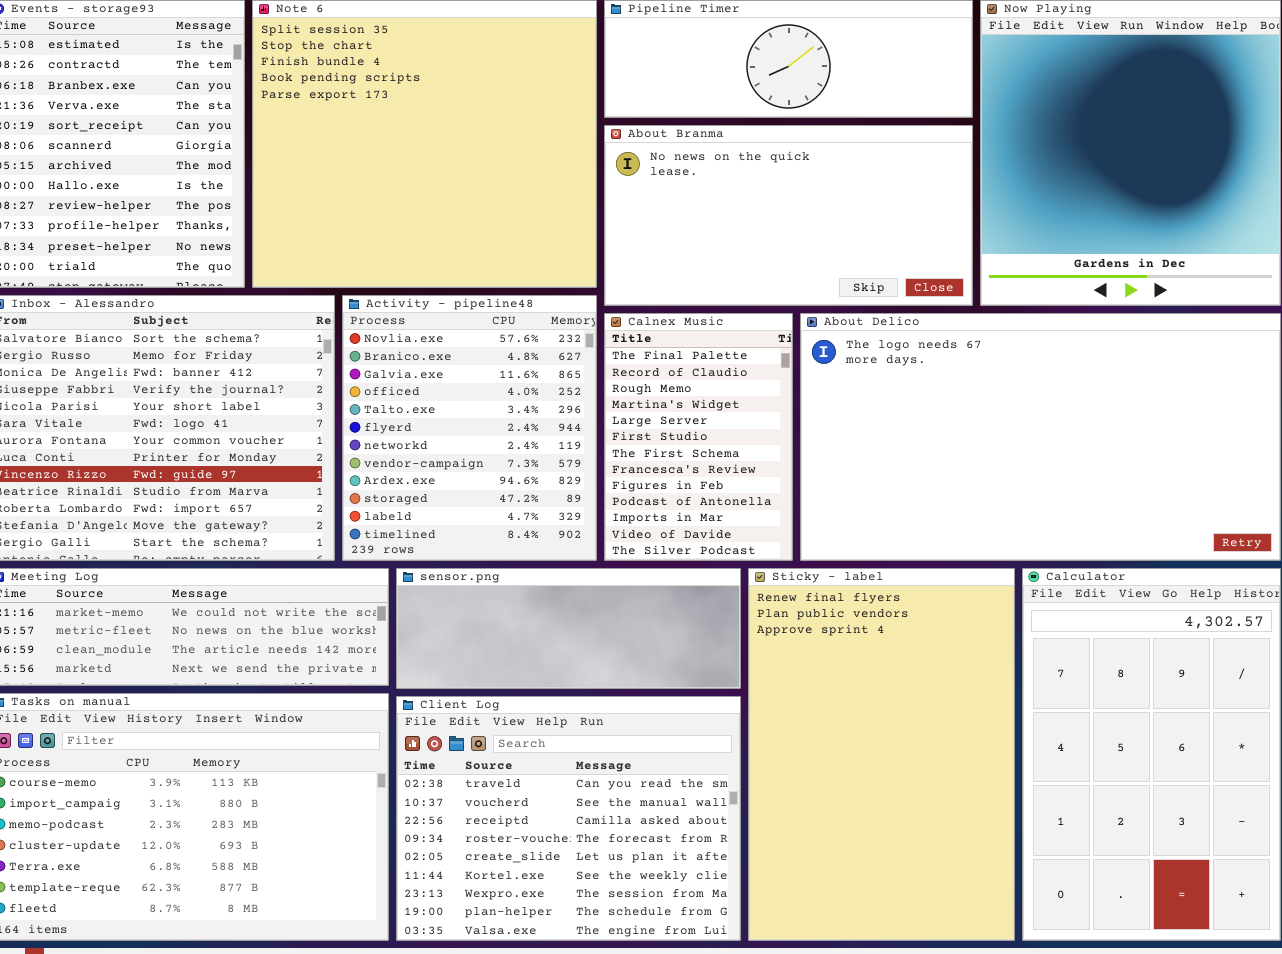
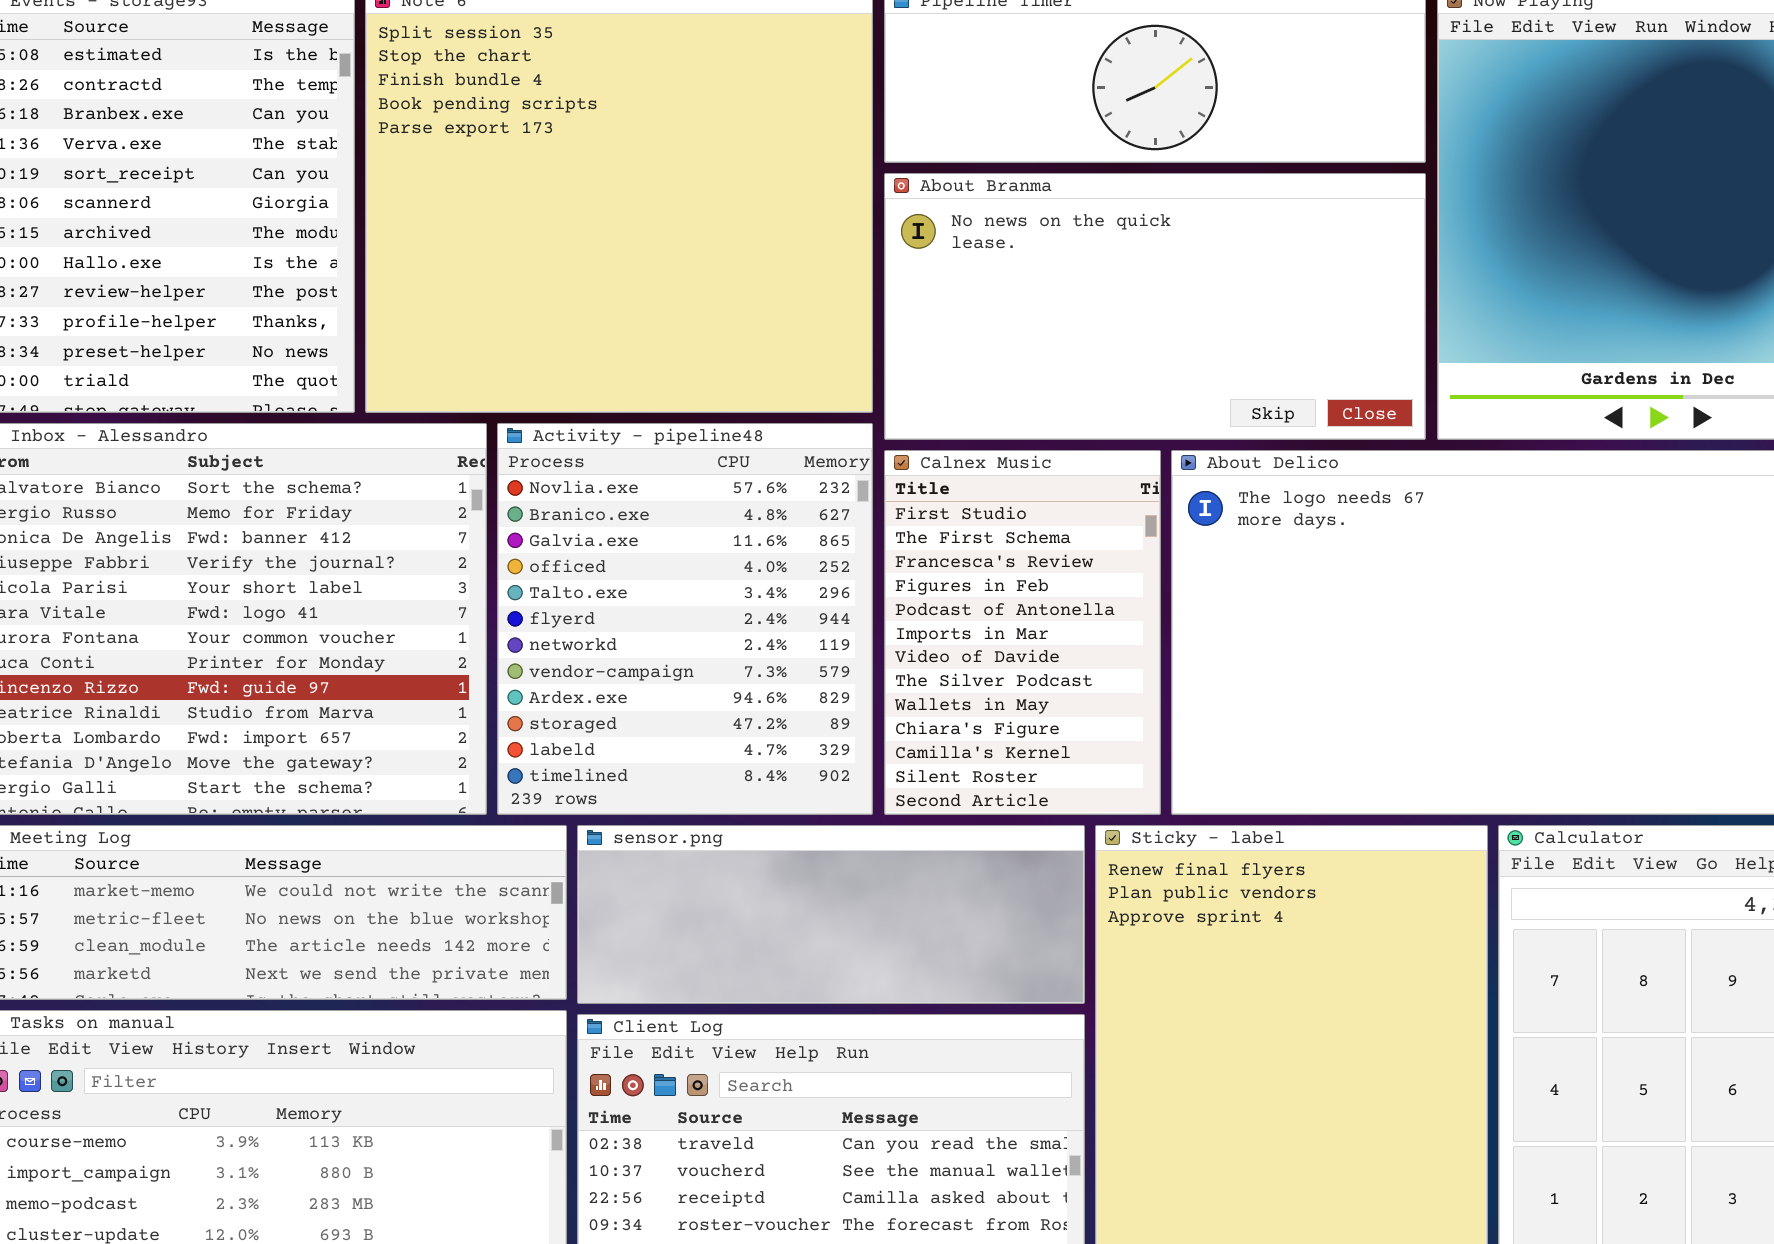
Calnex Music: [604,313,793,561] -> [884,450,1161,815], scrolled down 5 rows

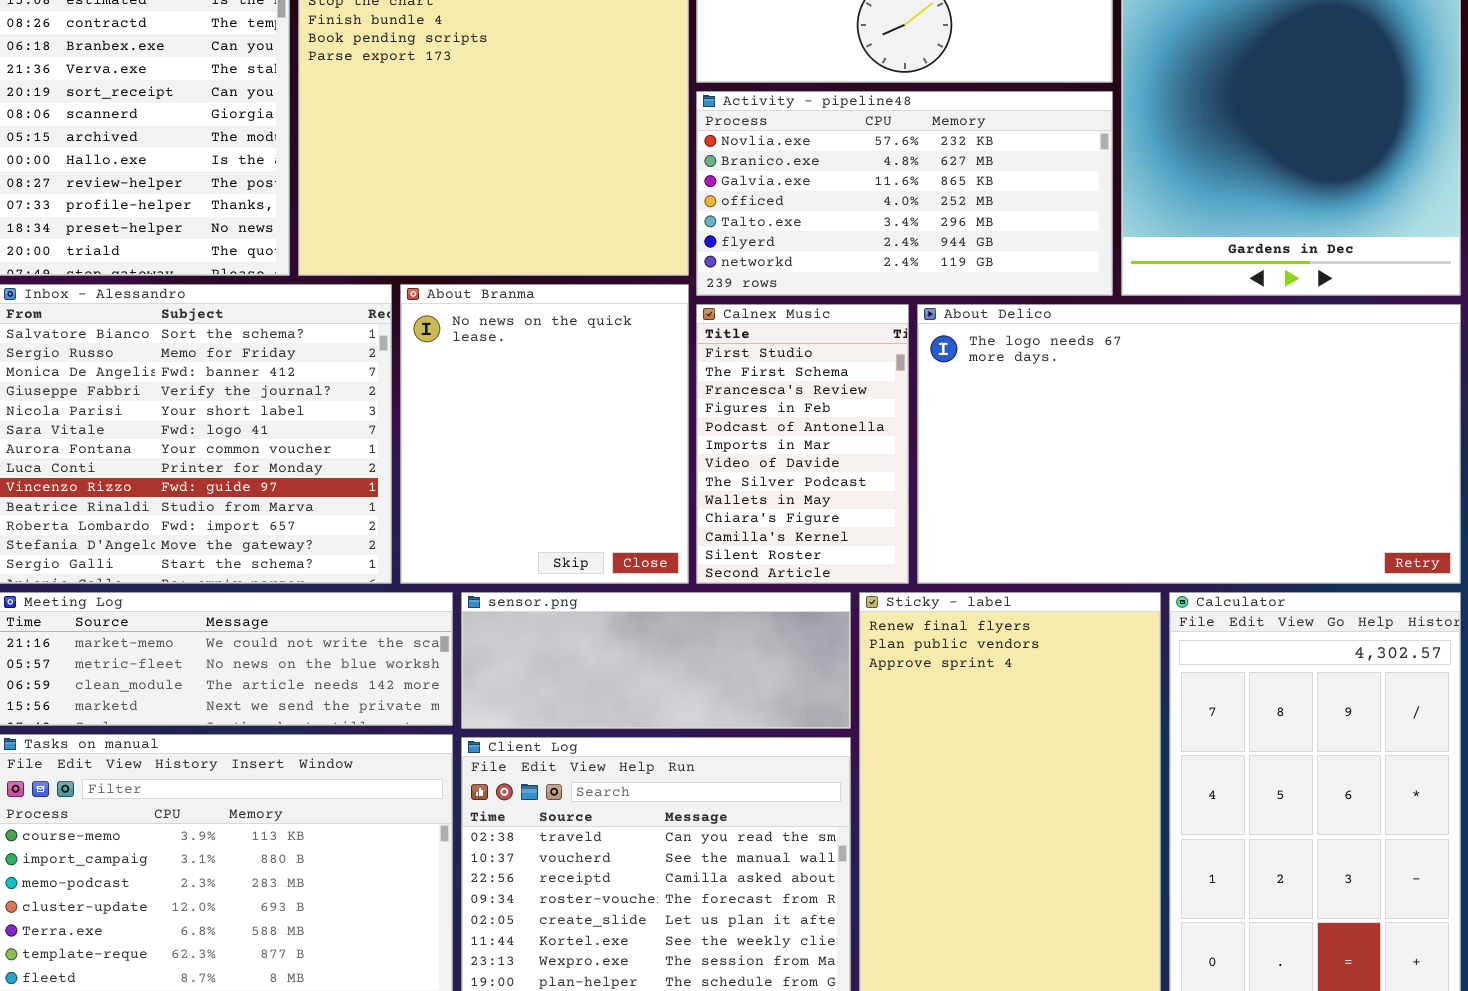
About Branma: [884,173,1426,440] -> [400,284,689,584], moved, resized
Activity - pipeline48: [497,423,873,815] -> [696,91,1113,296], moved, resized

